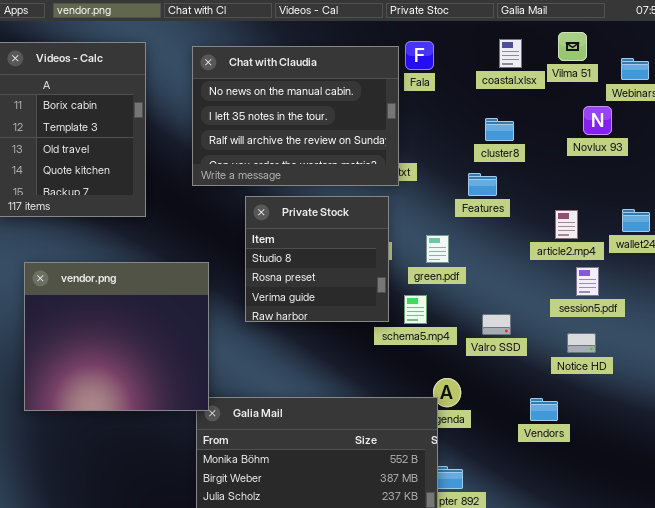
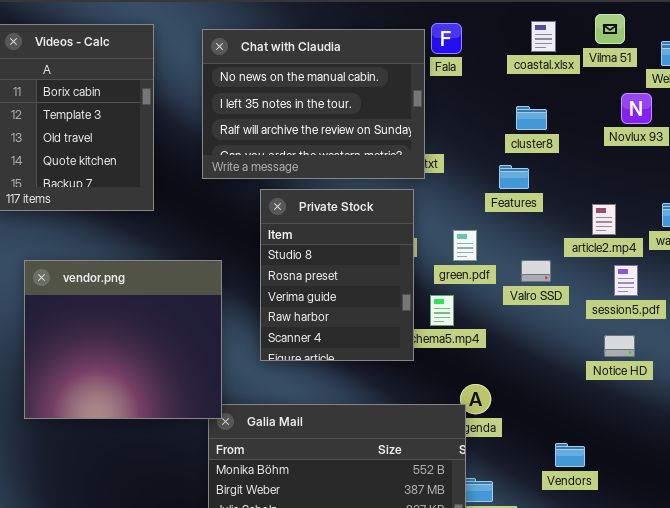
Private Stock: [245,196,389,322] -> [260,189,414,361], resized
Valro SSD: [482,314,511,335] -> [521,260,551,282], moved
Vendors: [530,398,558,421] -> [555,443,585,467], moved

